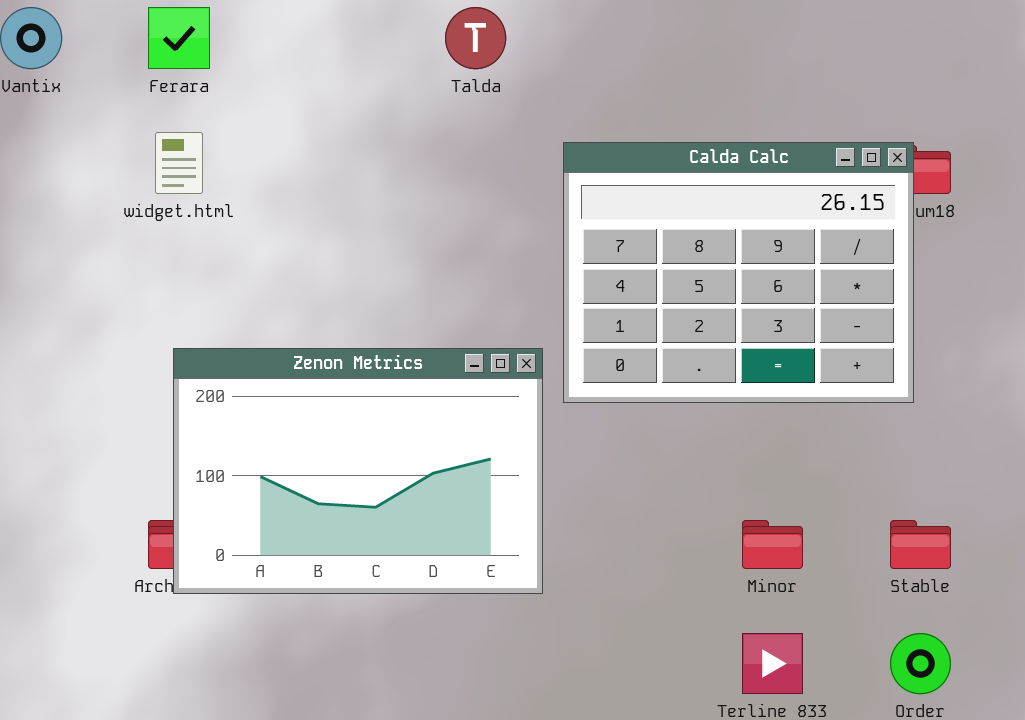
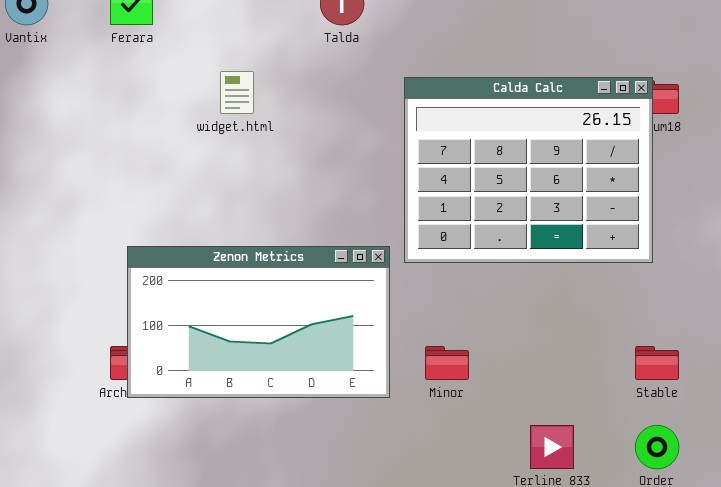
widget.html: [155,132,203,194] -> [220,71,254,114], moved
Zenon Metrics: [173,348,543,594] -> [127,246,390,398], resized
Minor: [742,520,803,569] -> [425,346,469,380], moved

